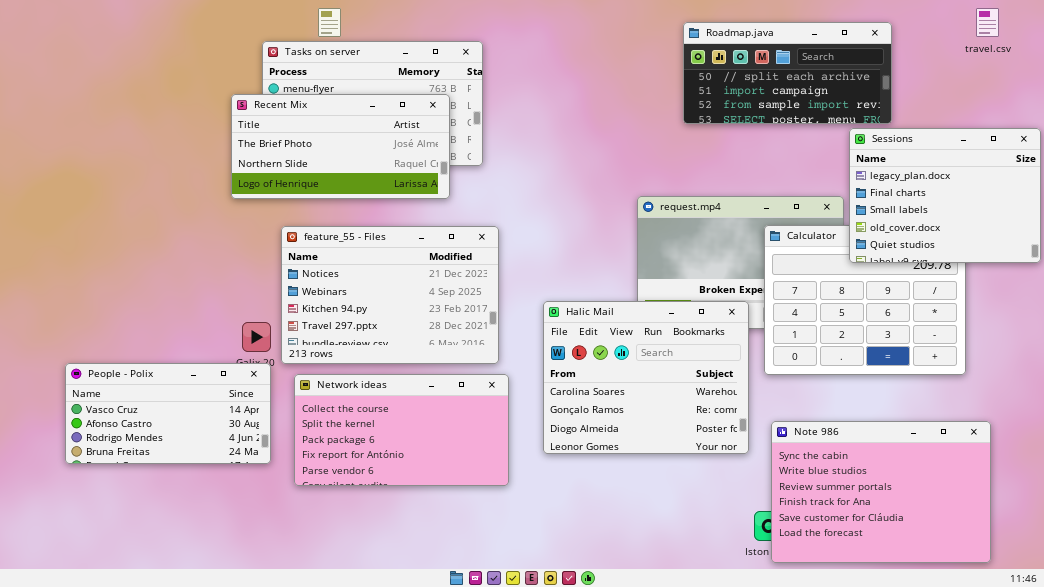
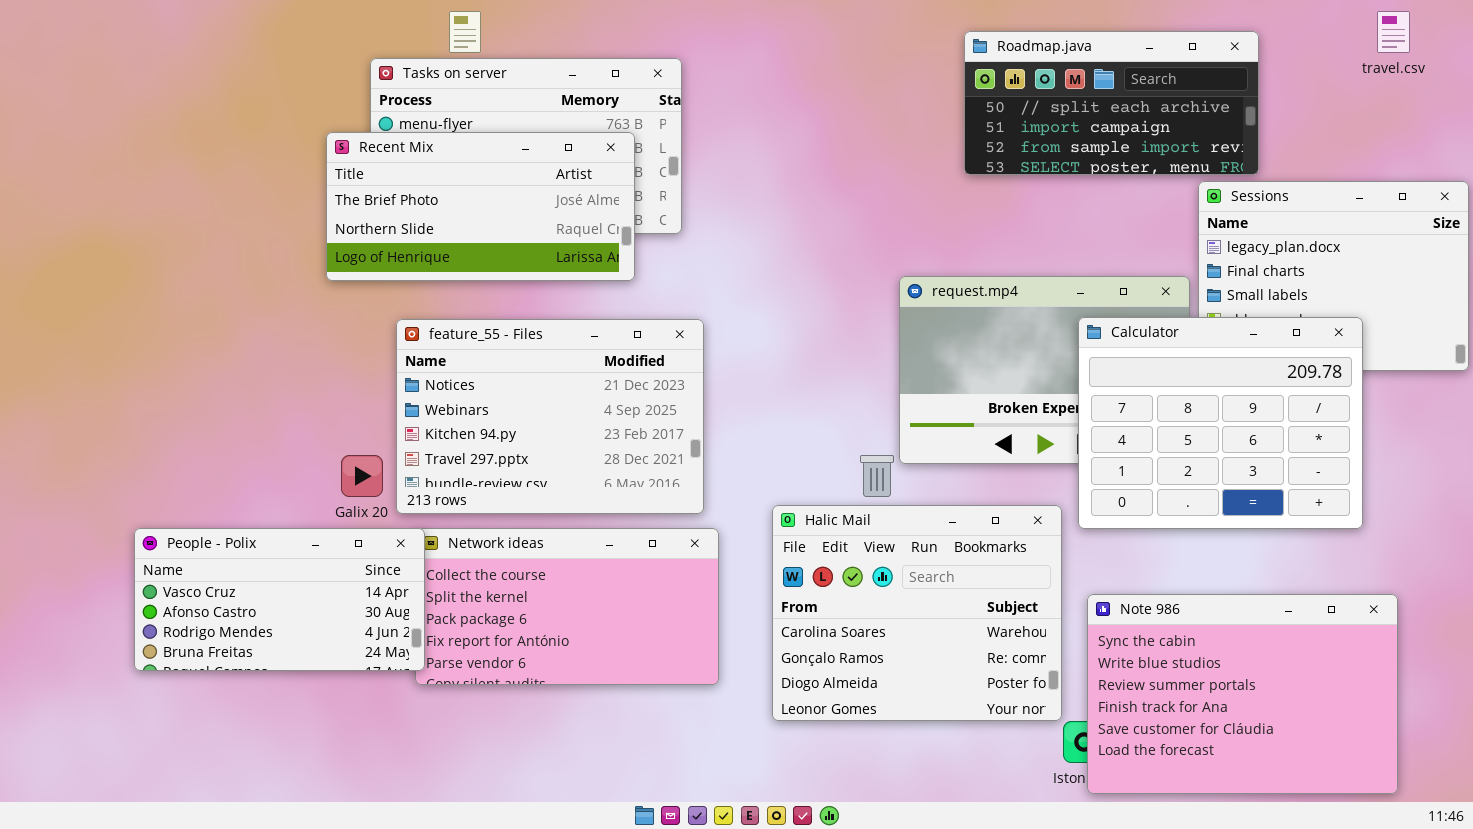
Calculator: [764,225,966,375] -> [1078,317,1363,529], raised
Halic Mail: [543,301,749,454] -> [772,505,1062,721], moved
People - Polix: [65,363,271,464] -> [134,528,425,671], moved

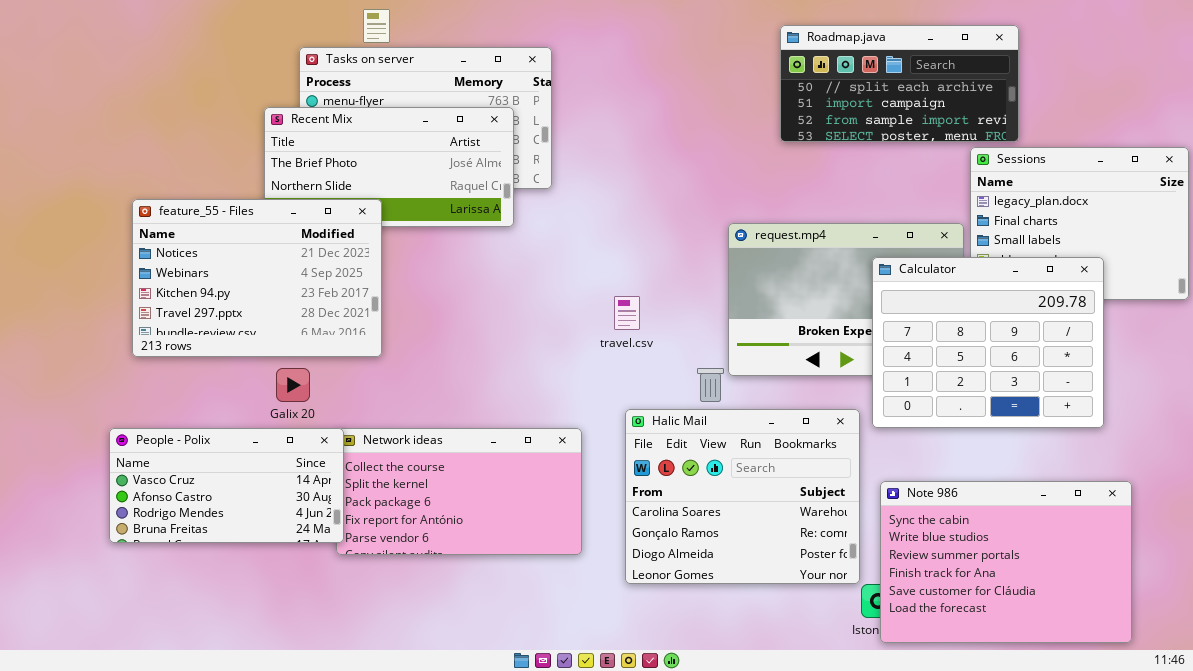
travel.csv: [1377,11,1410,53] -> [614,296,640,330], moved
feature_55 - Files: [396,319,704,514] -> [132,199,382,357], moved

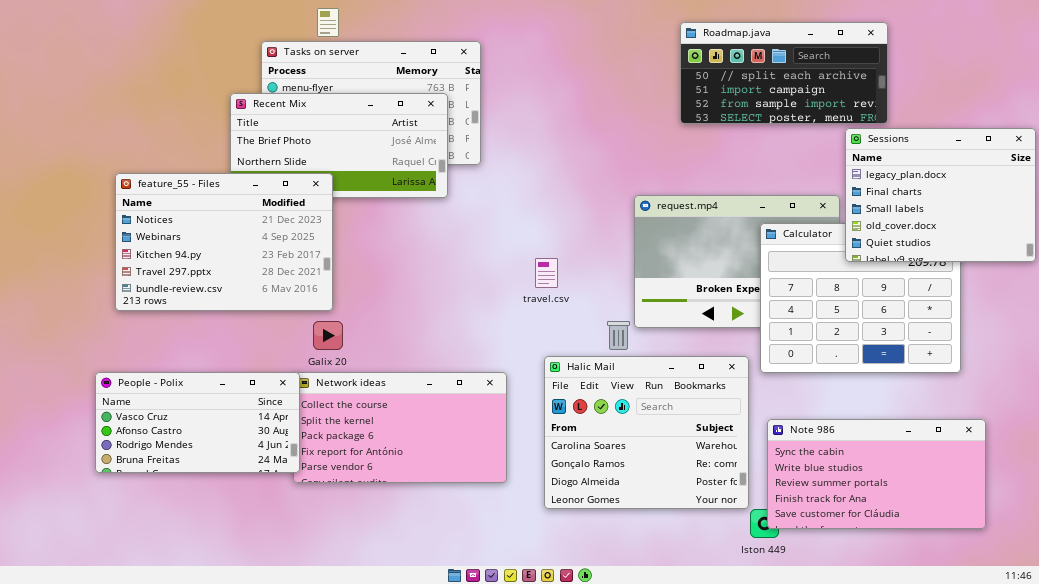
Sessions: [970,147,1189,300] -> [845,128,1036,262], raised
Galix 20: [276,368,310,402] -> [313,321,343,350], moved
Note 986: [880,481,1132,643] -> [767,419,986,529], resized

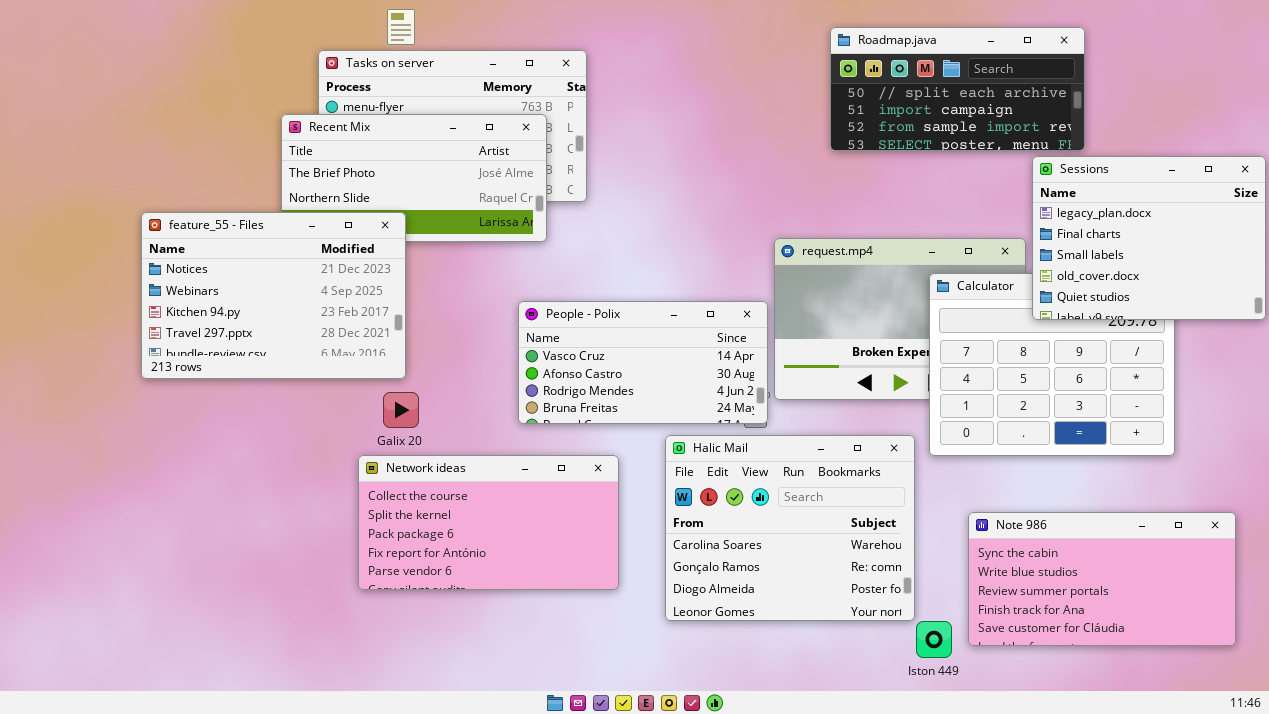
People - Polix: [95,372,300,473] -> [518,301,768,424], moved
Note 986: [767,419,986,529] -> [968,512,1236,646], moved

